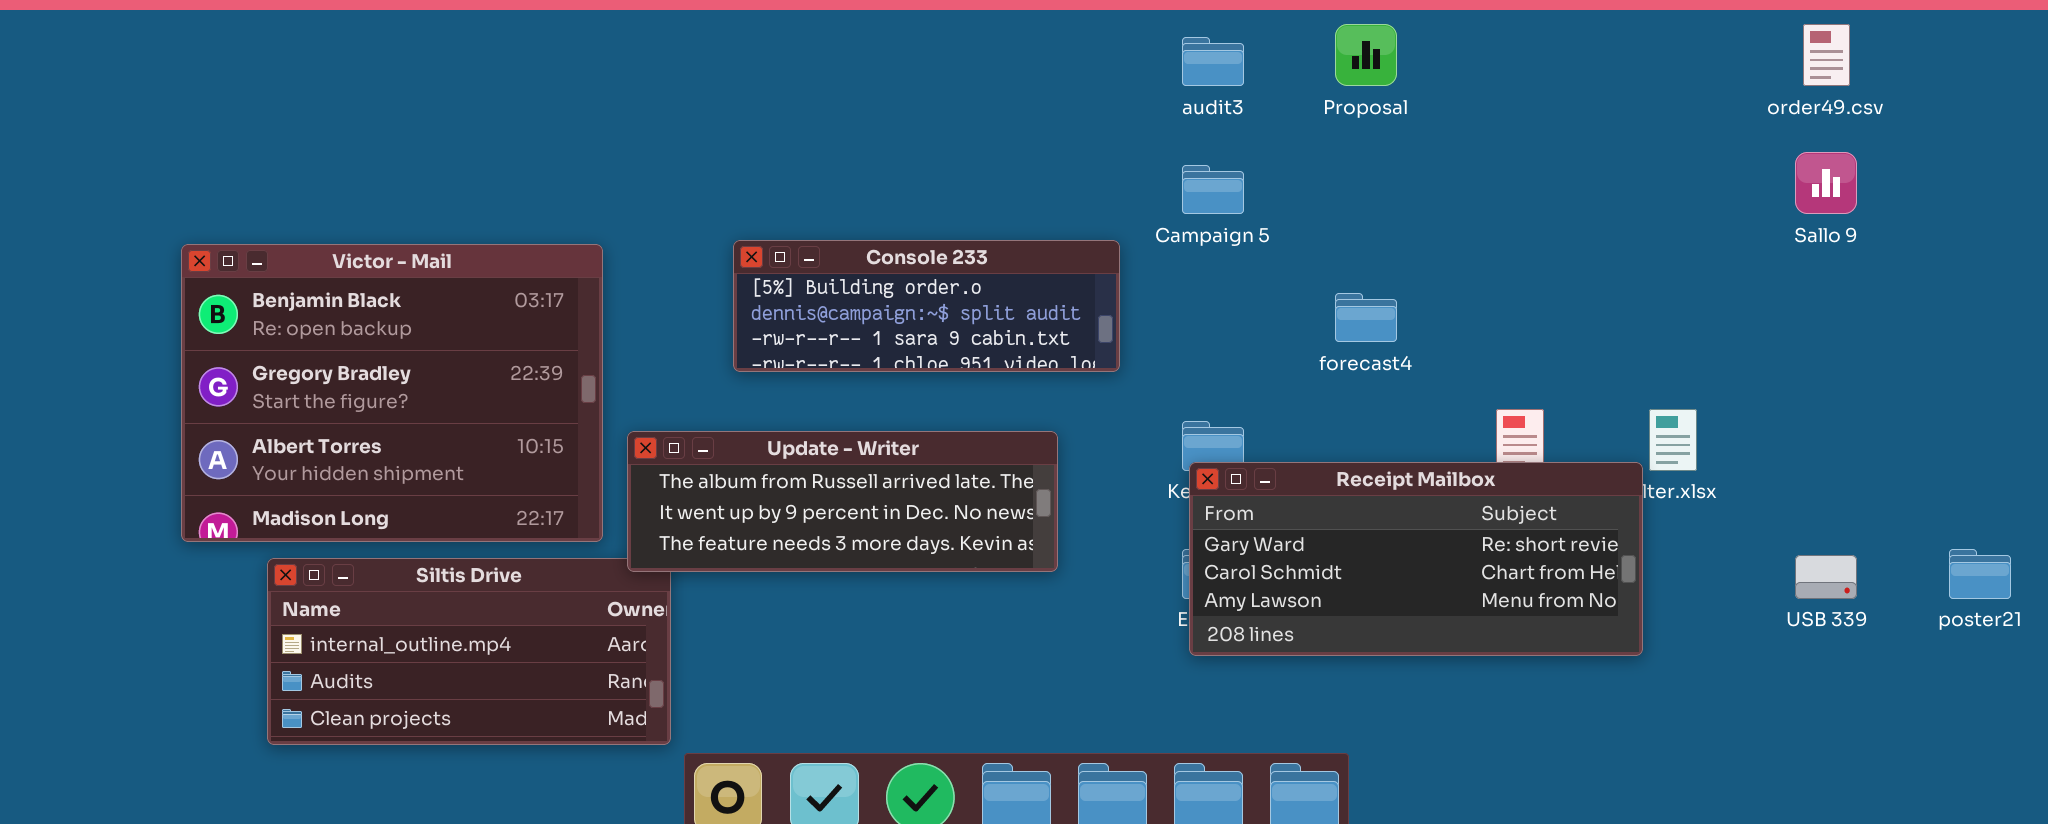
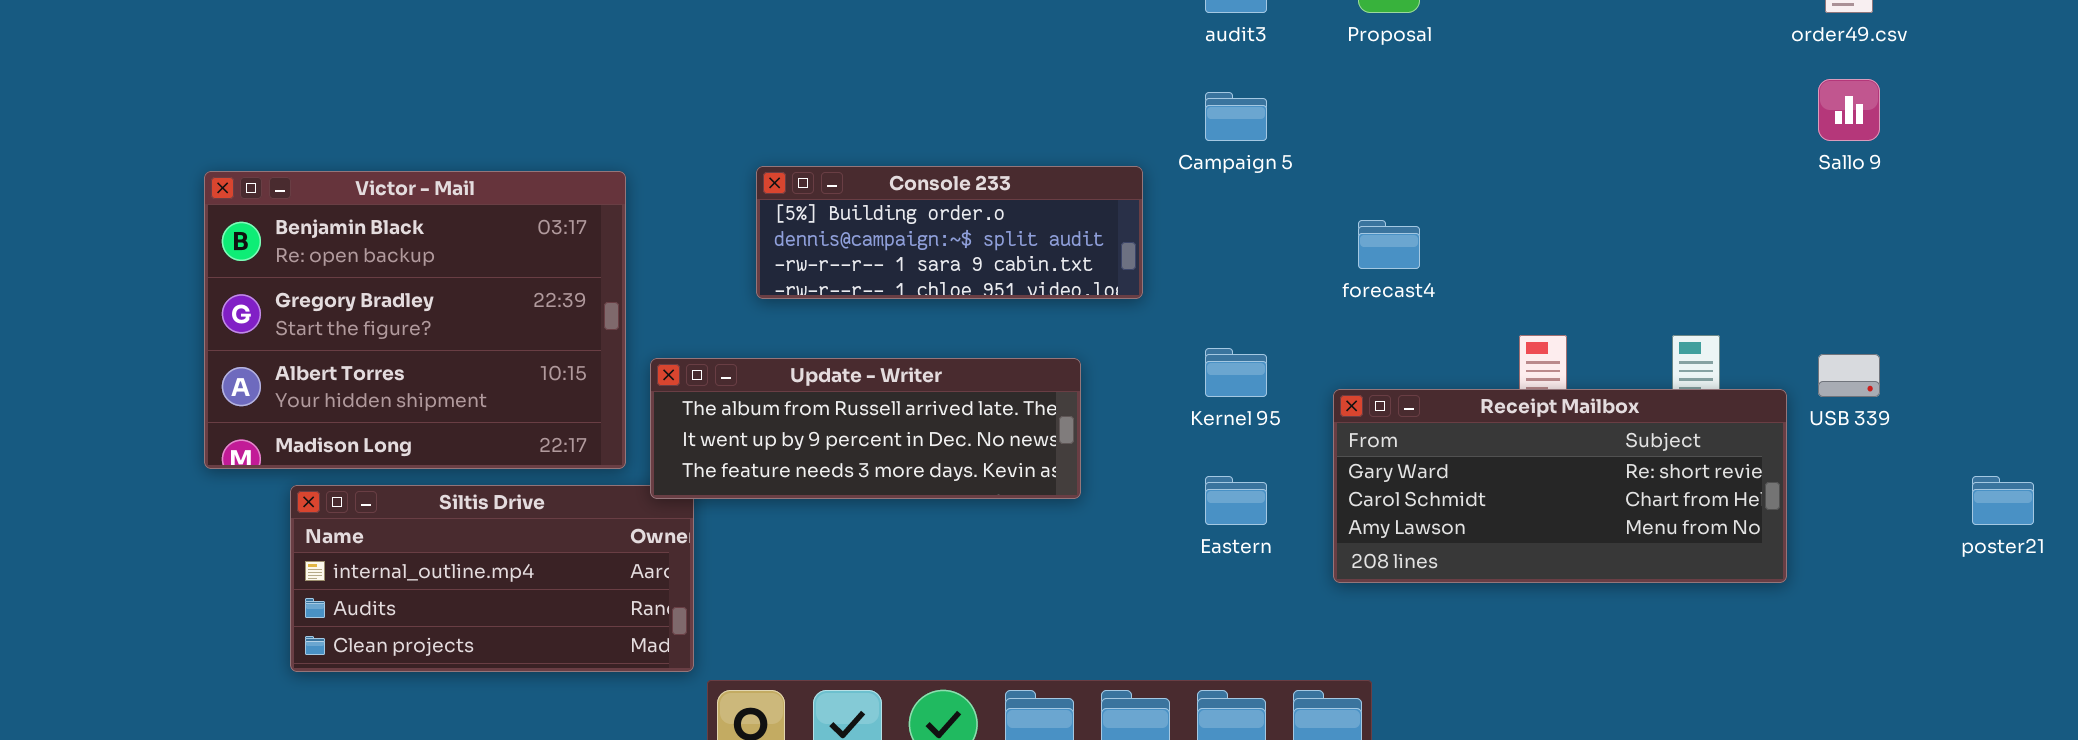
Receipt Mailbox: [1189,462,1643,656] -> [1333,389,1787,583], moved
USB 339: [1795,555,1857,599] -> [1818,354,1880,397], moved

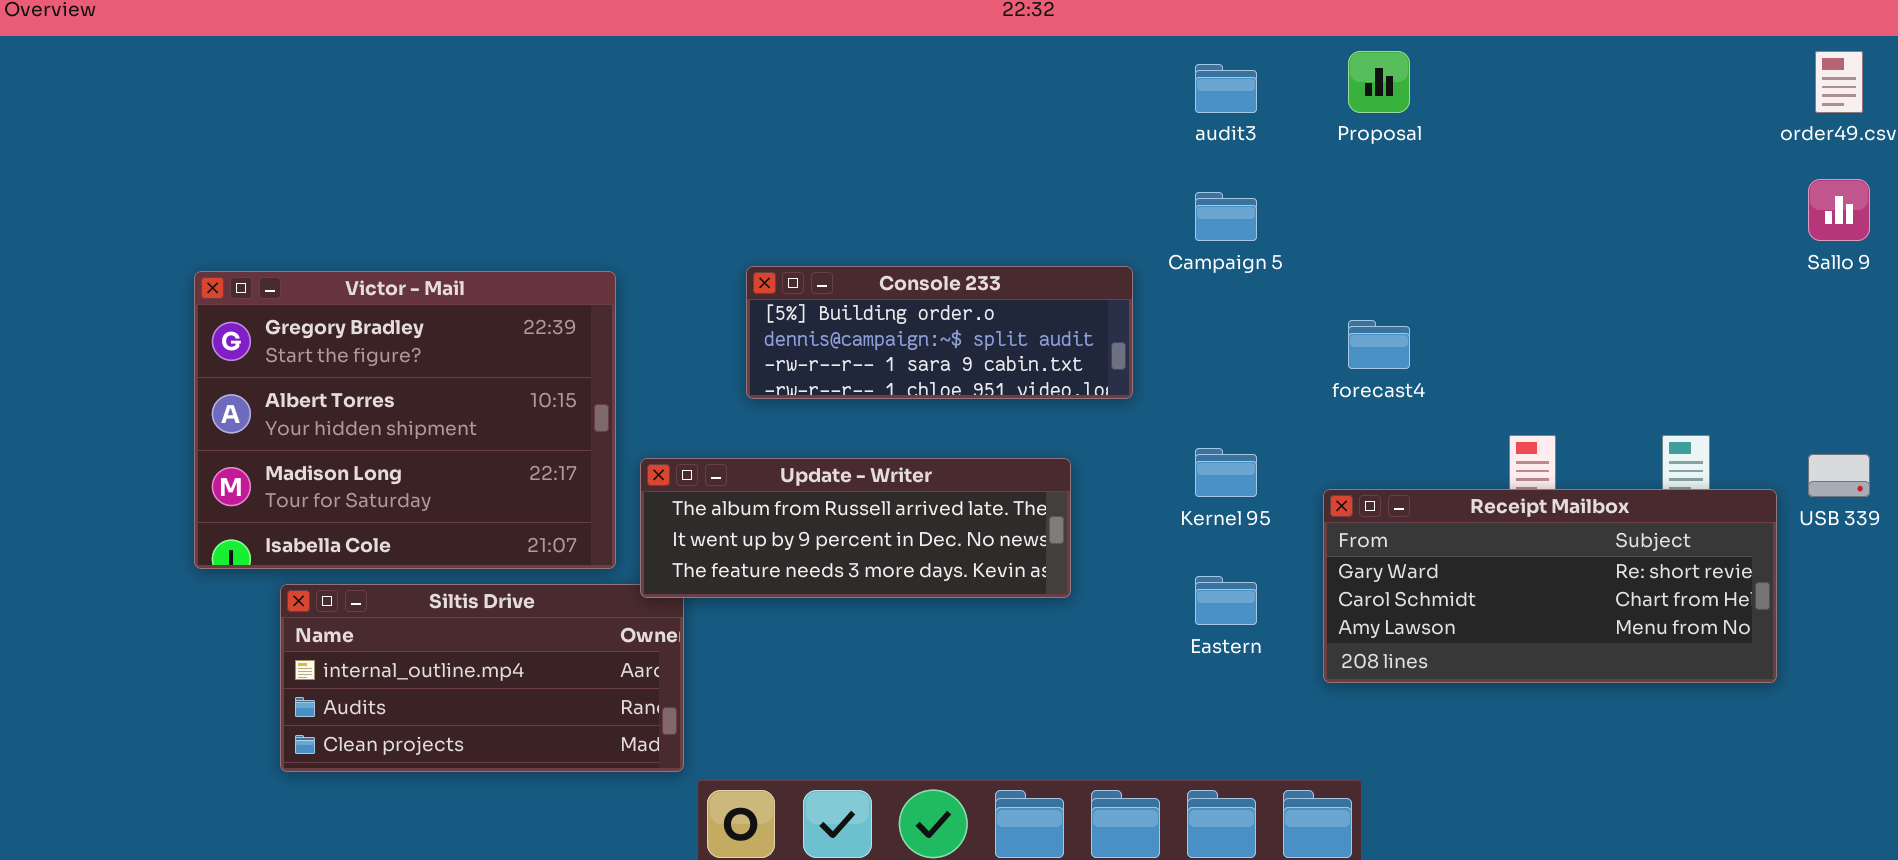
Victor - Mail: [204,171,626,469] -> [194,271,616,569], scrolled down 1 row

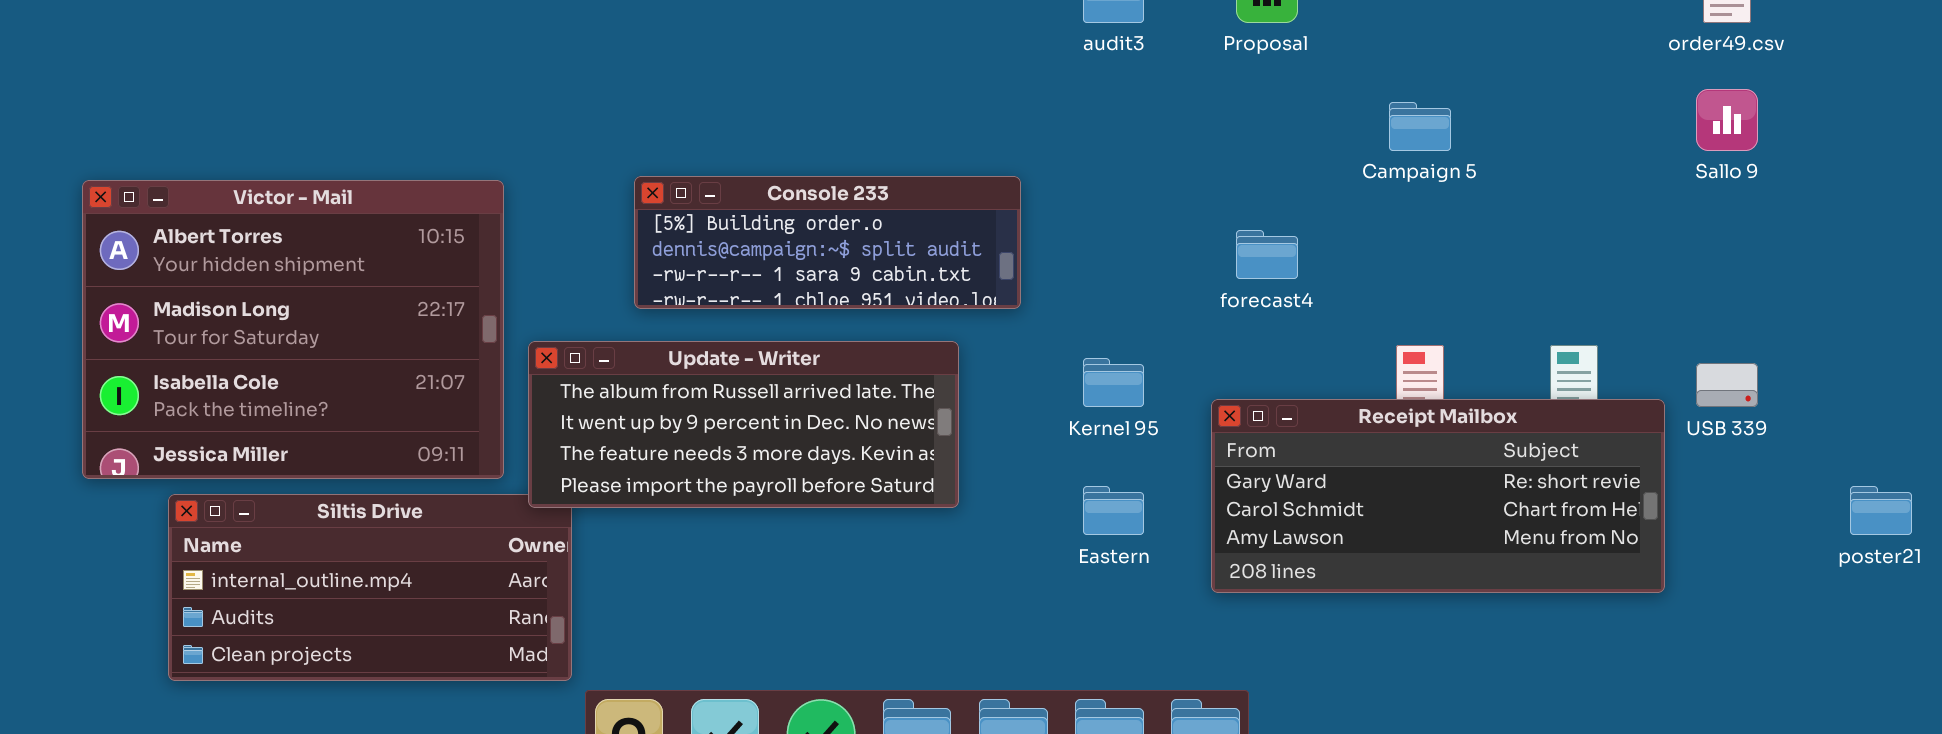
Campaign 5: [1195,192,1257,241] -> [1389,102,1451,151], moved
Victor - Mail: [194,271,616,569] -> [82,180,504,479], scrolled down 1 row
Update - Writer: [640,458,1071,598] -> [528,341,959,508], resized

